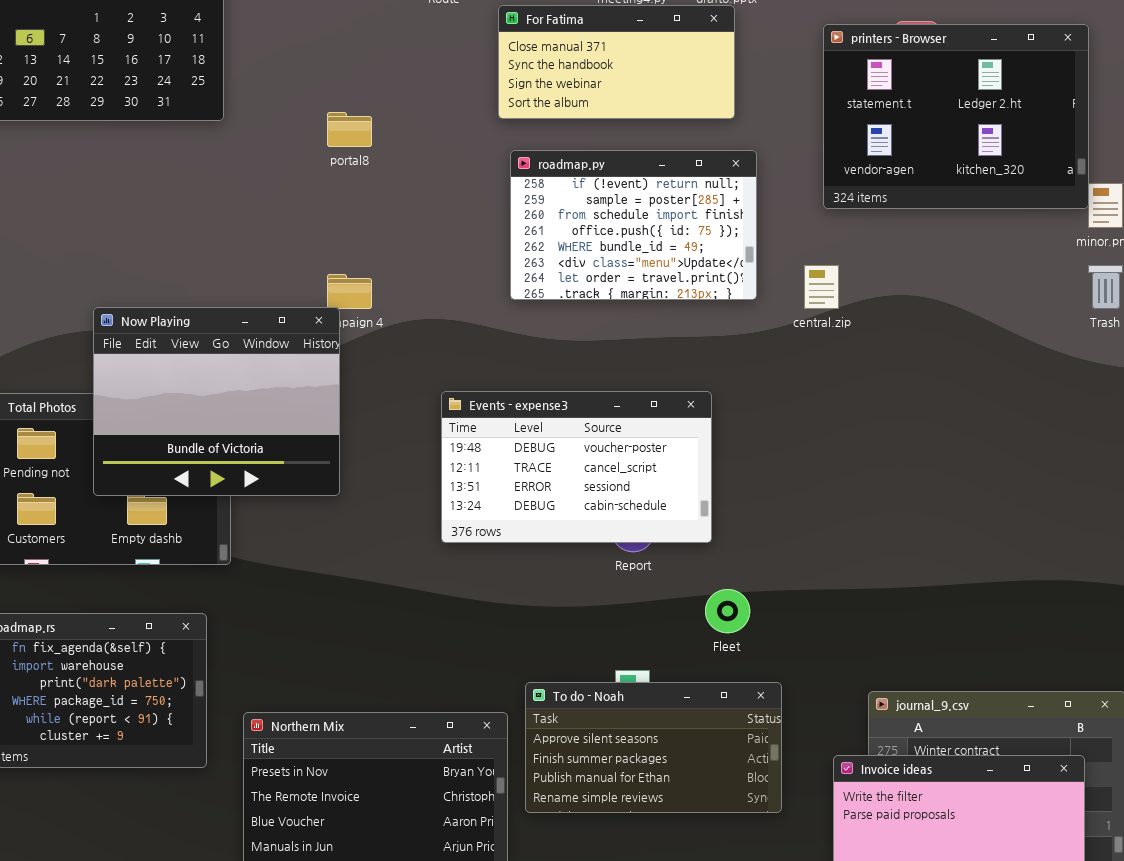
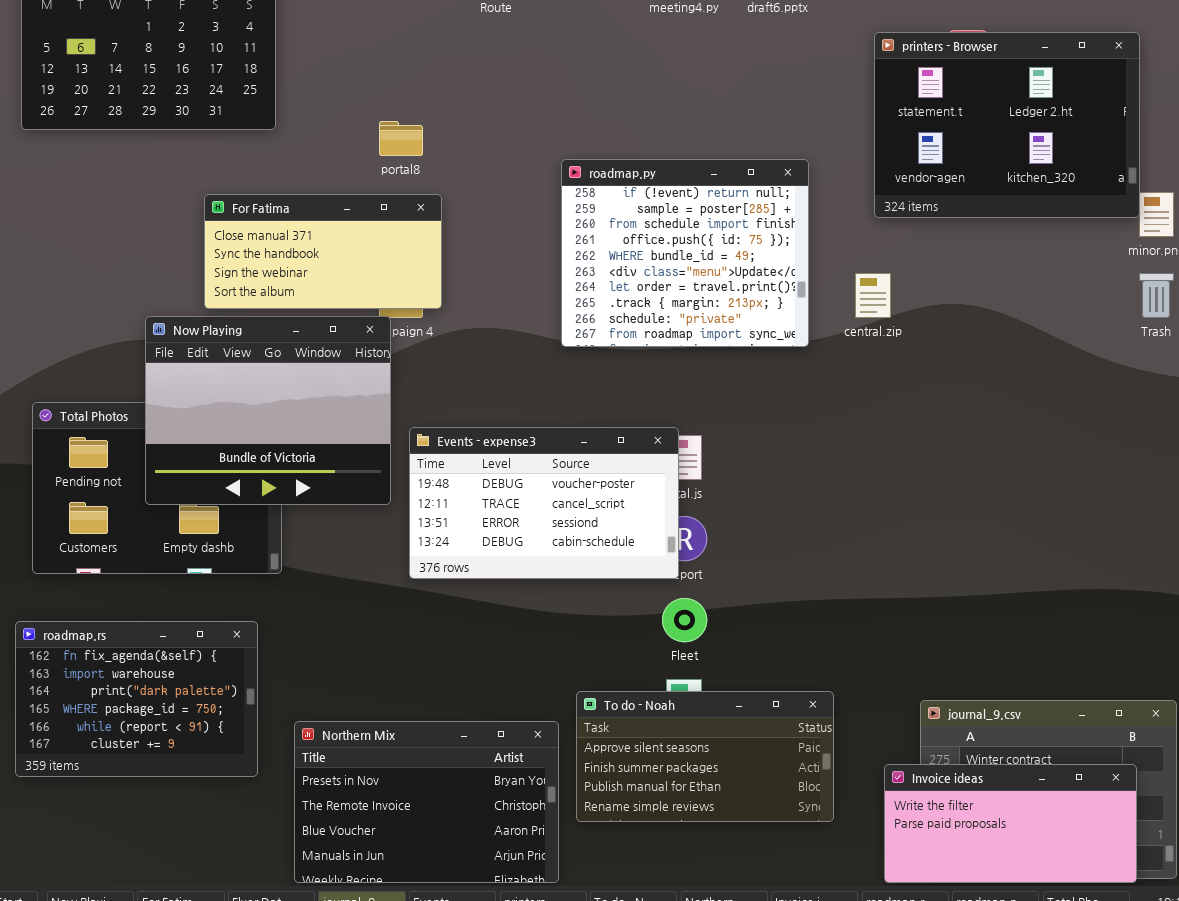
For Fatima: [498,5,735,119] -> [204,194,442,309], moved
roadmap.py: [510,150,757,300] -> [561,159,809,347], resized
Events - expense3: [441,391,712,543] -> [409,427,679,579], moved
Fleet: [705,589,750,633] -> [662,598,707,642], moved

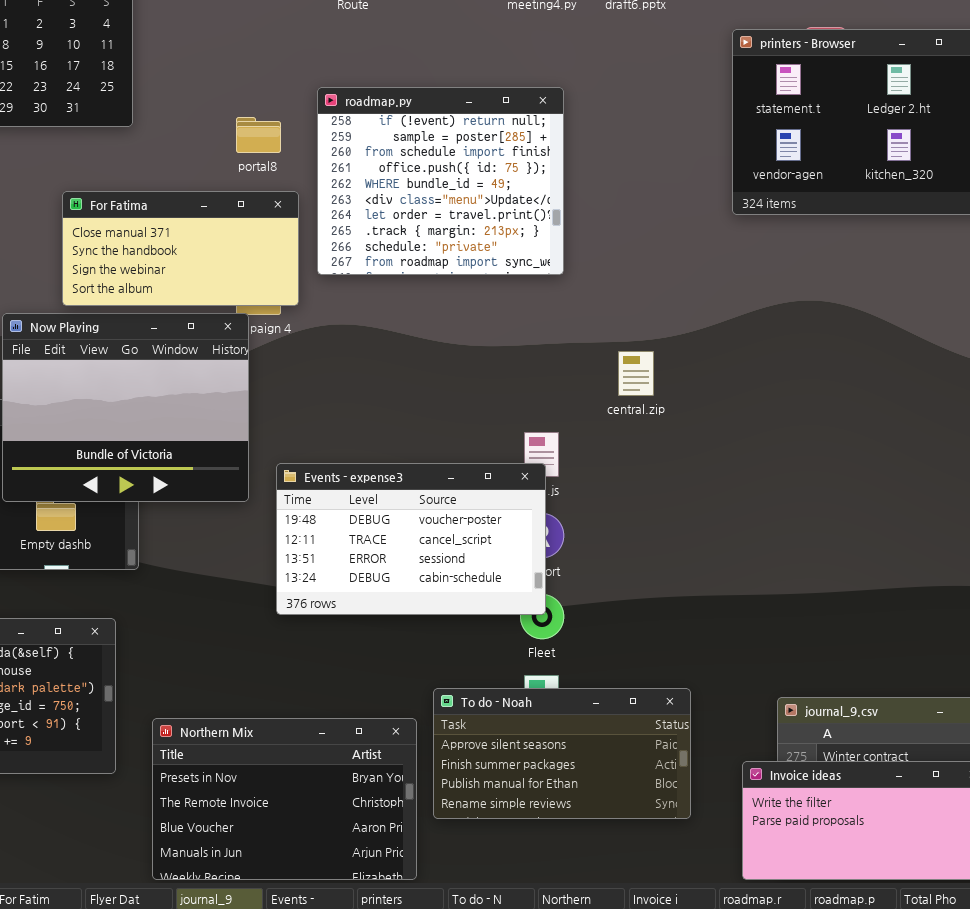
roadmap.py: [561,159,809,347] -> [317,87,564,275], moved
central.zip: [855,273,891,318] -> [618,351,654,396], moved
Events - expense3: [409,427,679,579] -> [276,463,546,615], moved

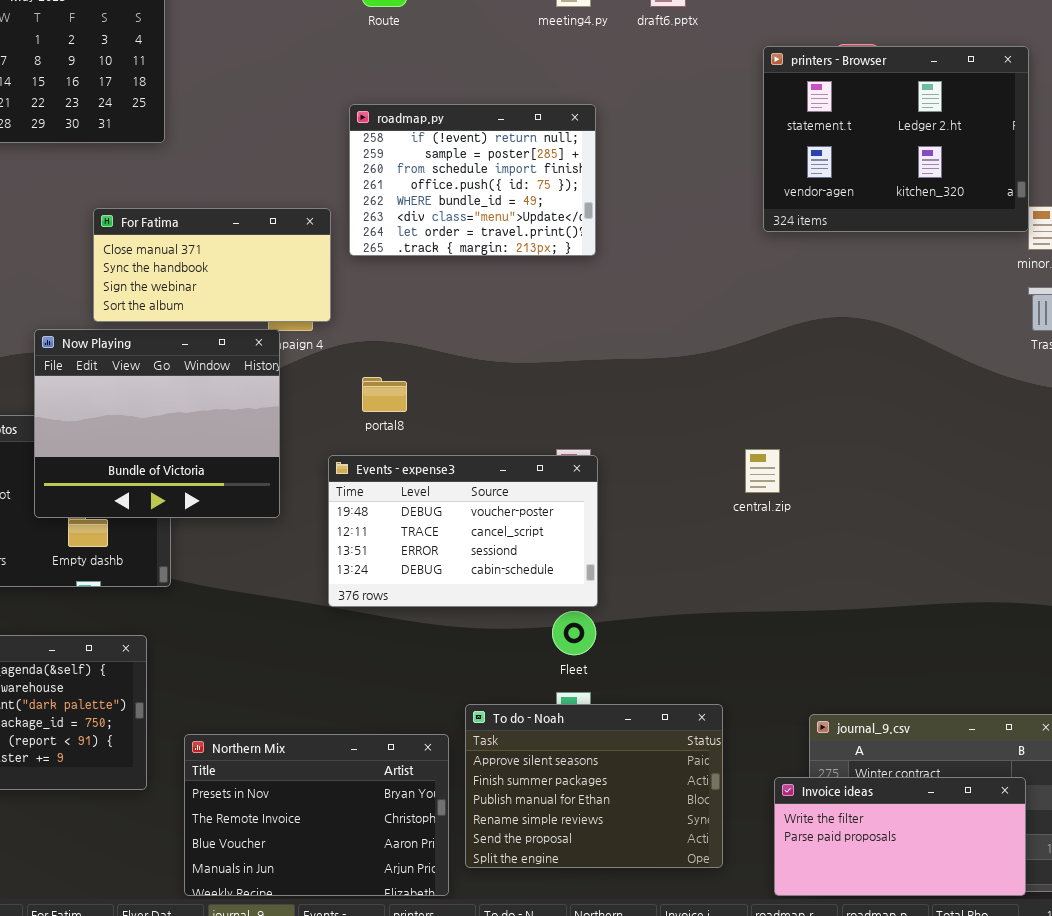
roadmap.py: [317,87,564,275] -> [349,104,596,256], resized
portal8: [236,117,281,153] -> [362,377,407,412], moved
central.zip: [618,351,654,396] -> [745,449,780,493], moved
Events - expense3: [276,463,546,615] -> [328,455,598,607], moved
To do - Noah: [433,688,691,819] -> [465,704,723,868], resized

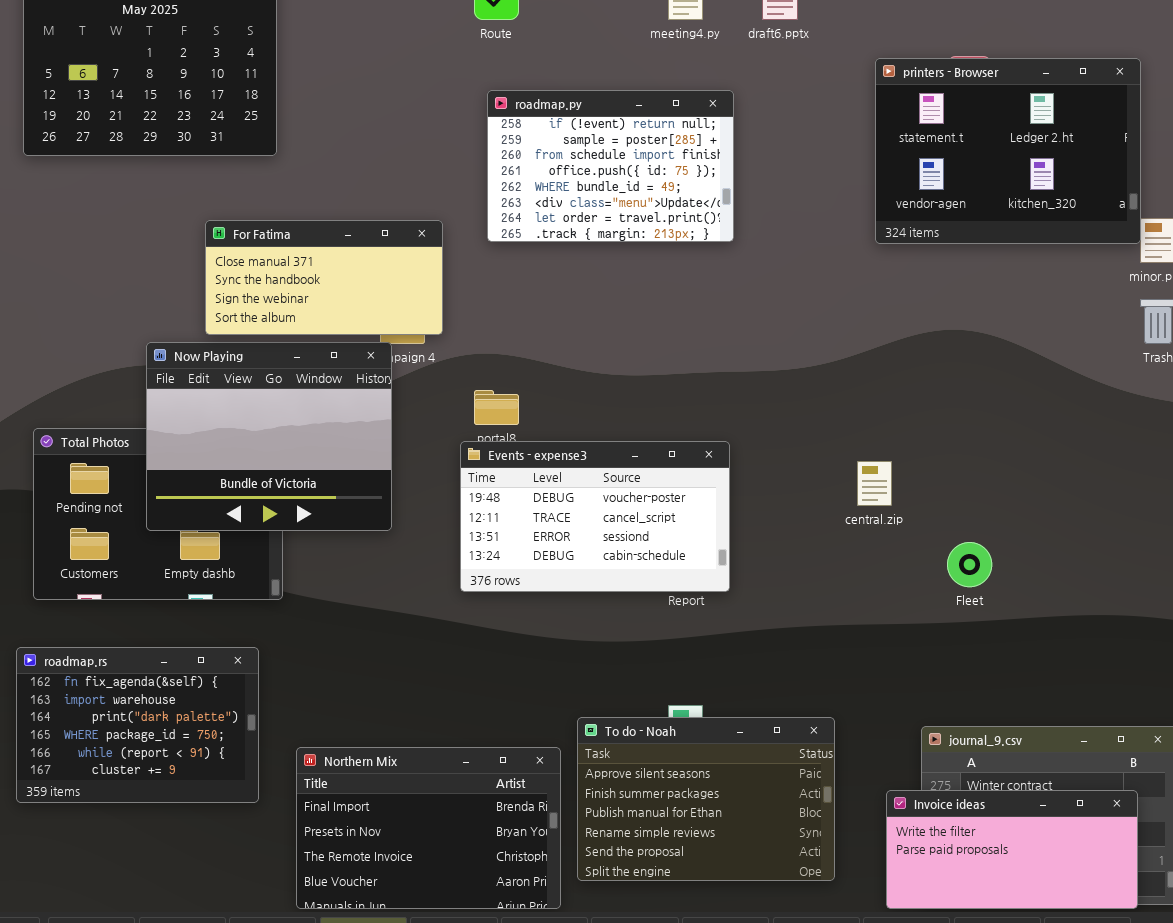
roadmap.py: [349,104,596,256] -> [487,90,734,242], moved
Events - expense3: [328,455,598,607] -> [460,441,730,592], moved
Fleet: [552,611,596,655] -> [947,542,992,587], moved
Northern Mix: [184,734,449,896] -> [296,747,561,909], scrolled up 1 row

